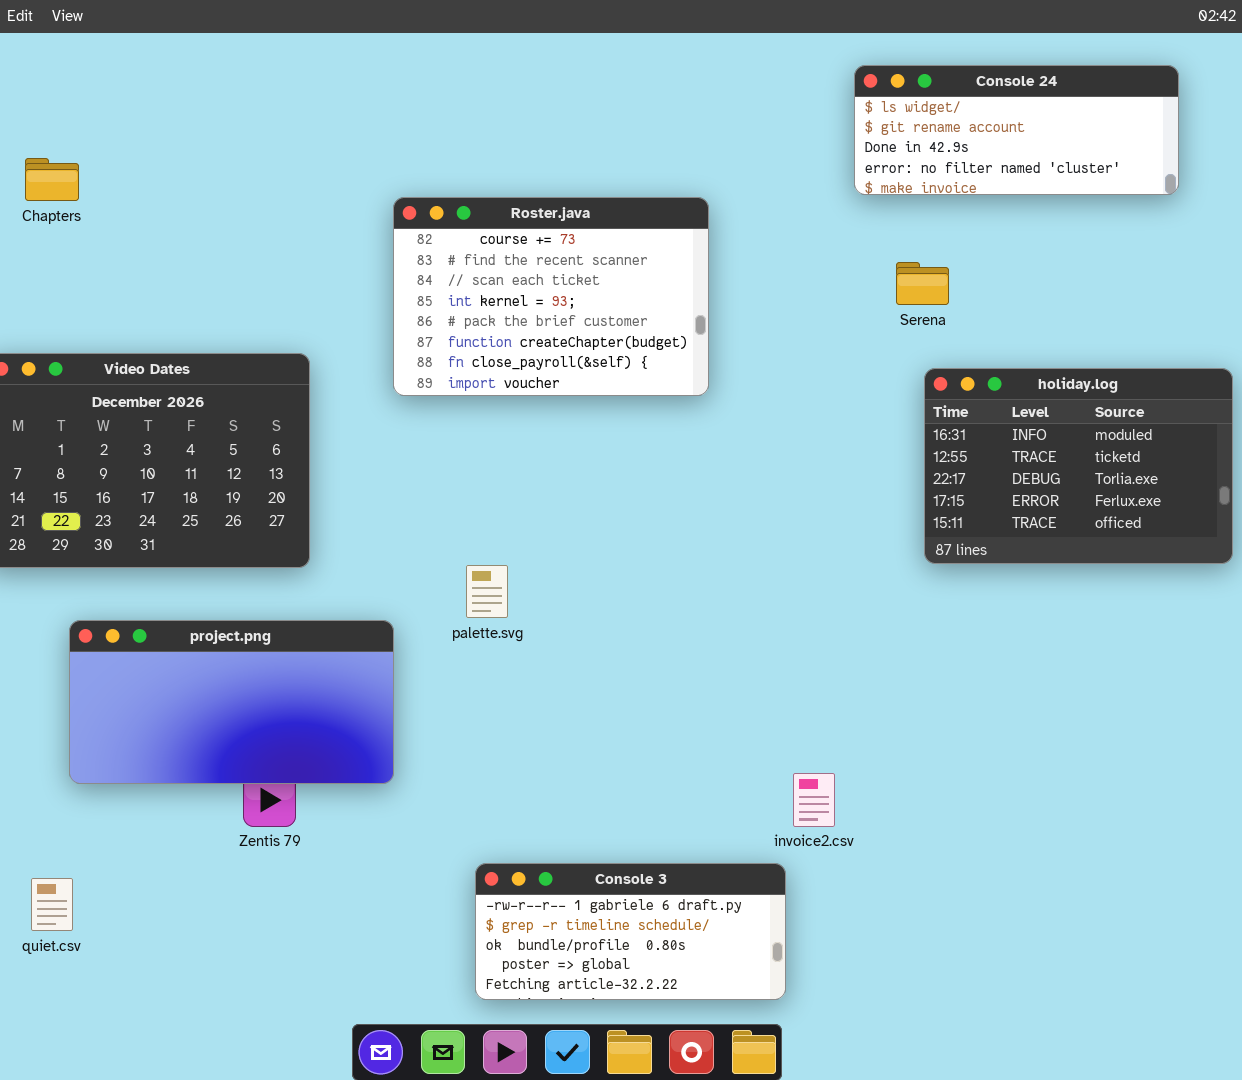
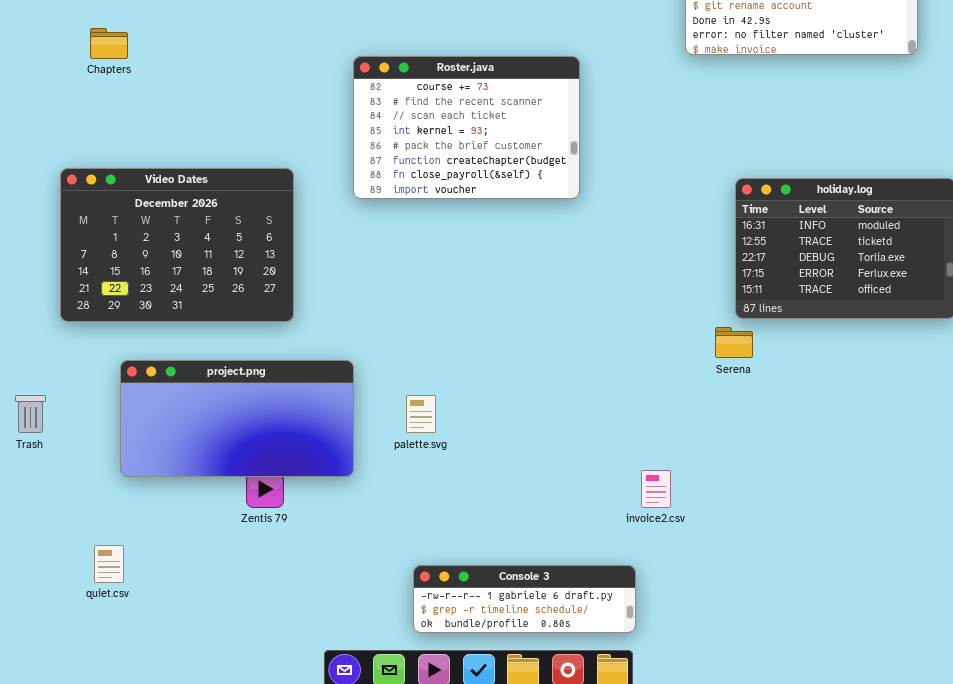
Serena: [896,262,949,305] -> [715,327,753,358], moved
palette.svg: [466,565,508,618] -> [406,395,436,433], moved
Console 3: [475,863,786,1000] -> [413,565,636,633], resized

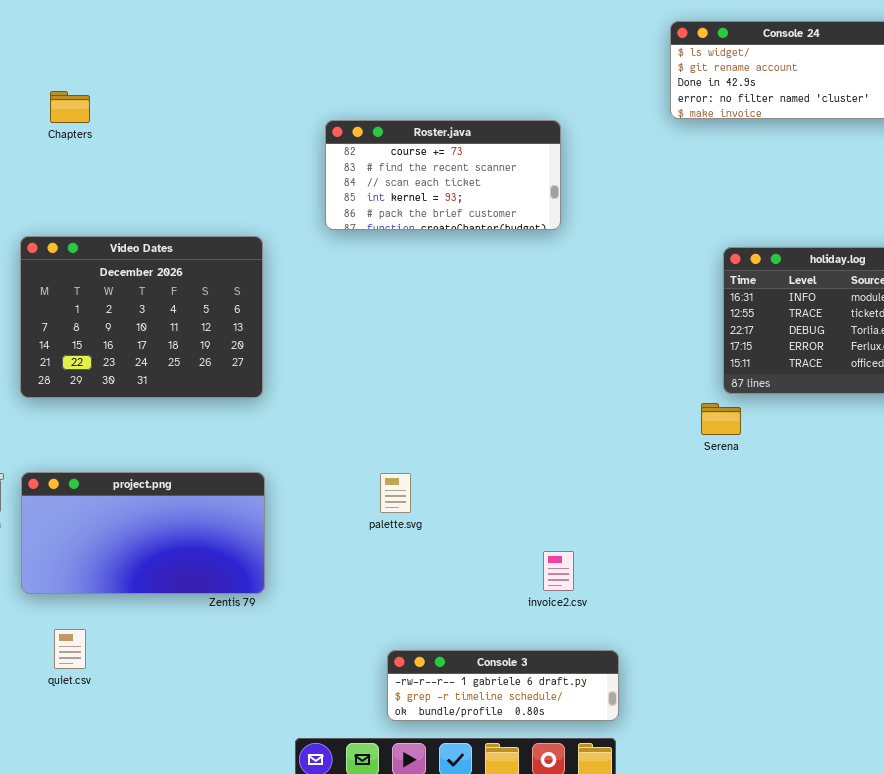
Roster.java: [353,56,580,199] -> [325,120,561,230], resized
project.png: [120,360,354,477] -> [21,472,265,594], moved
invoice2.csv: [641,470,671,508] -> [543,551,574,591], moved

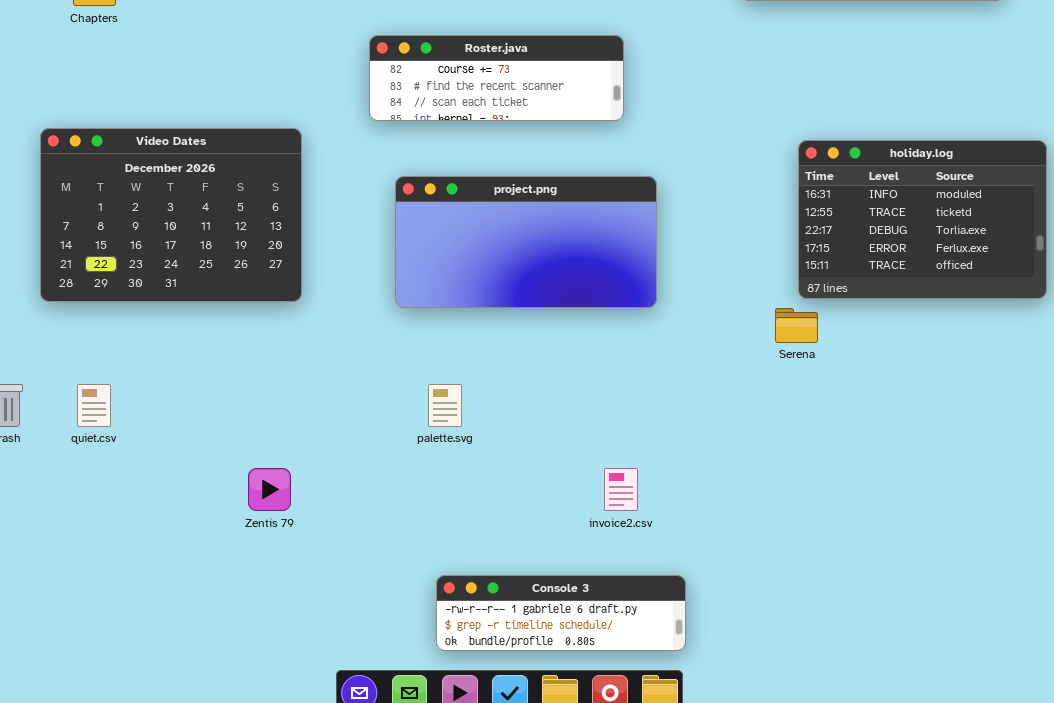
Roster.java: [325,120,561,230] -> [369,35,624,121], resized
project.png: [21,472,265,594] -> [395,176,657,308], moved
quiet.csv: [54,629,86,669] -> [77,384,111,427], moved

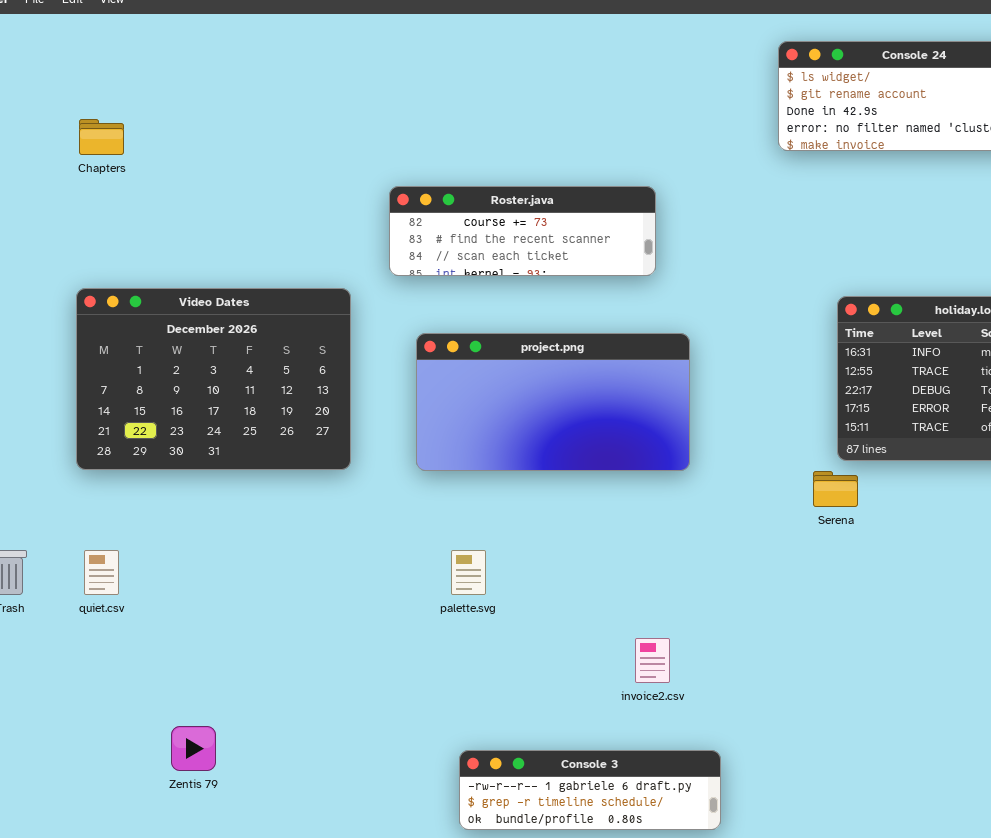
Video Dates: [40,128,302,302] -> [76,288,351,470], moved
Zentis 79: [248,468,291,511] -> [171,726,216,771], moved

